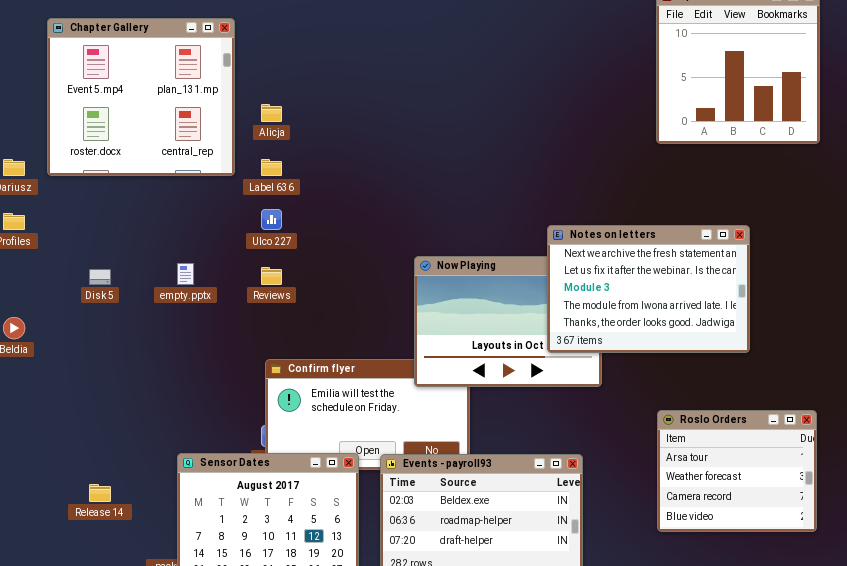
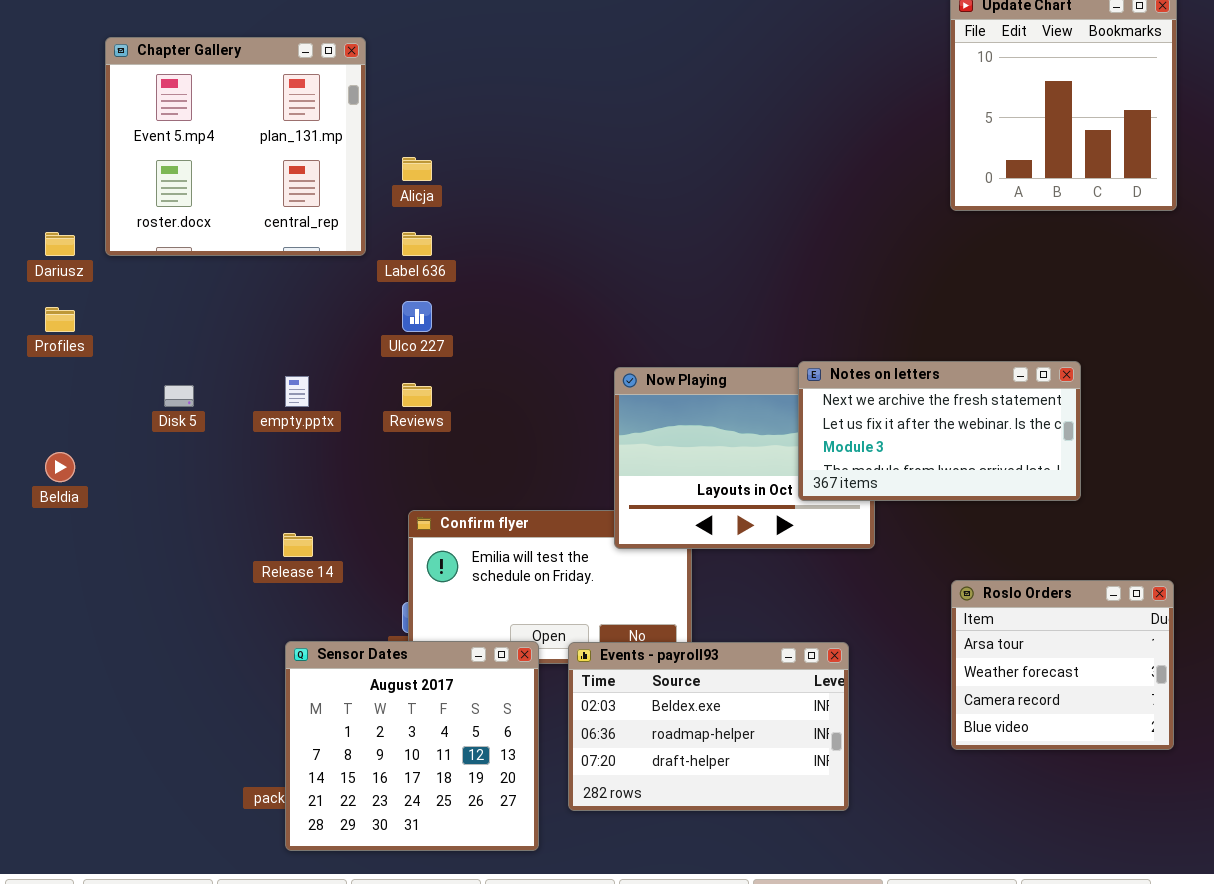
Notes on letters: [547,225,750,353] -> [798,361,1081,501], resized
Release 14: [89,484,111,502] -> [283,533,313,557], moved

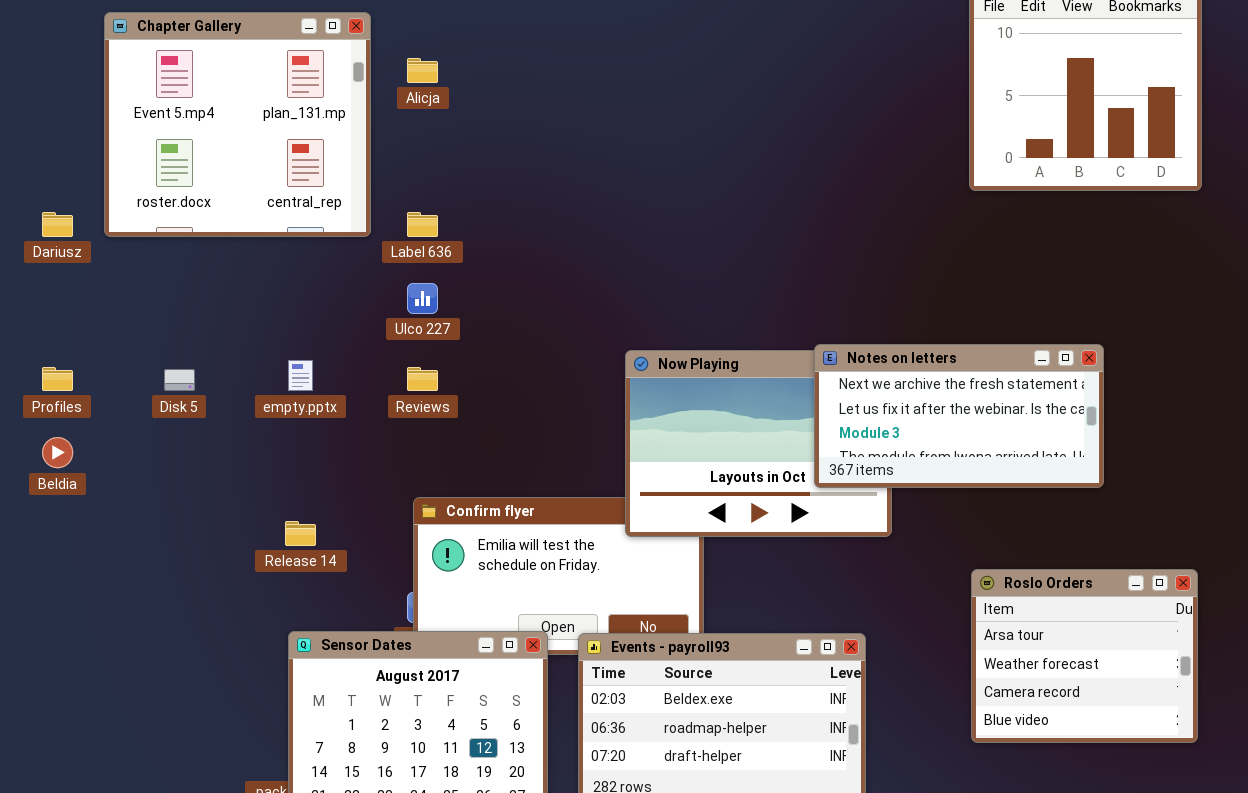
Alicja: [402,157,432,181] -> [407,58,438,83], moved
Profiles: [45,307,75,332] -> [42,367,73,391], moved

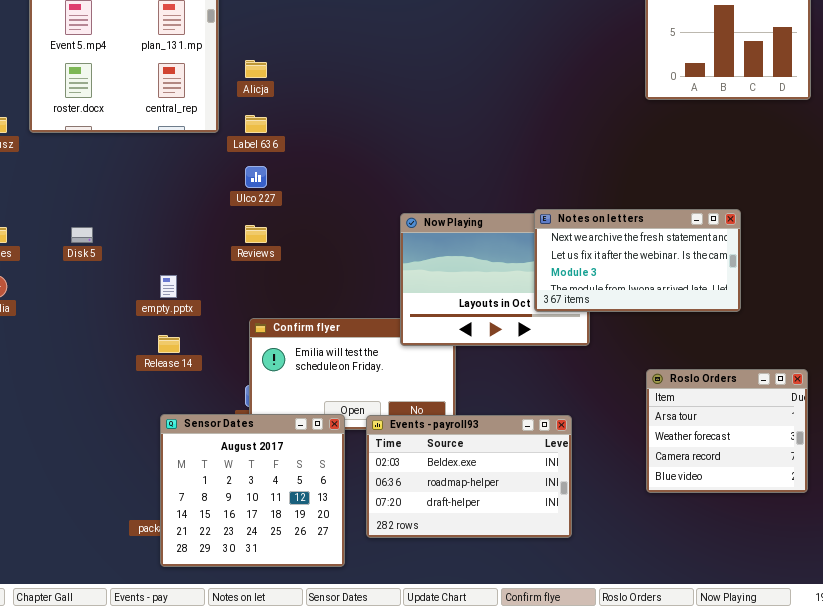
Alicja: [407,58,438,83] -> [245,60,267,78], moved
empty.pptx: [288,360,313,391] -> [160,275,177,298], moved

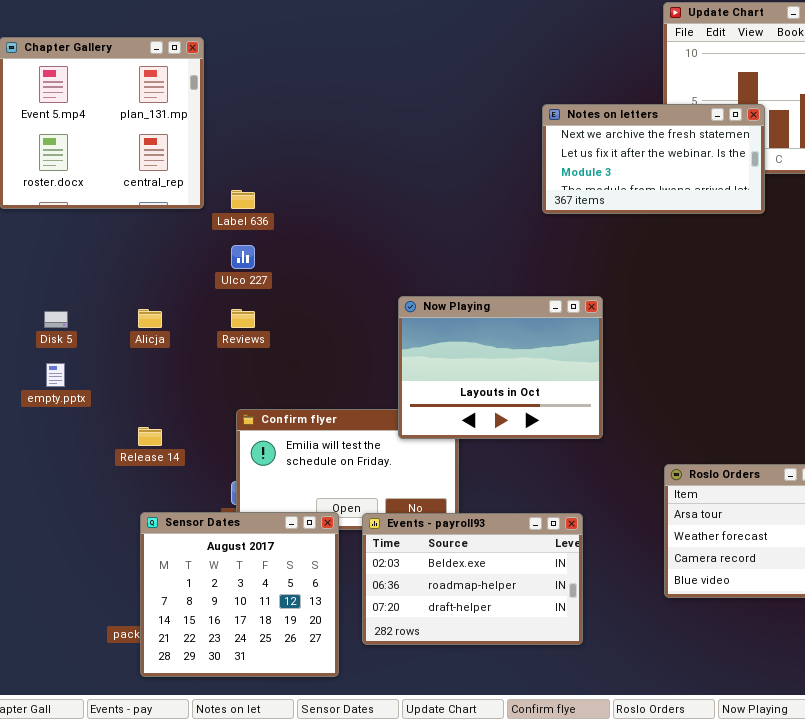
Alicja: [245,60,267,78] -> [138,309,162,328], moved
Notes on letters: [534,209,741,312] -> [542,104,765,214], moved
empty.pptx: [160,275,177,298] -> [46,363,65,387], moved

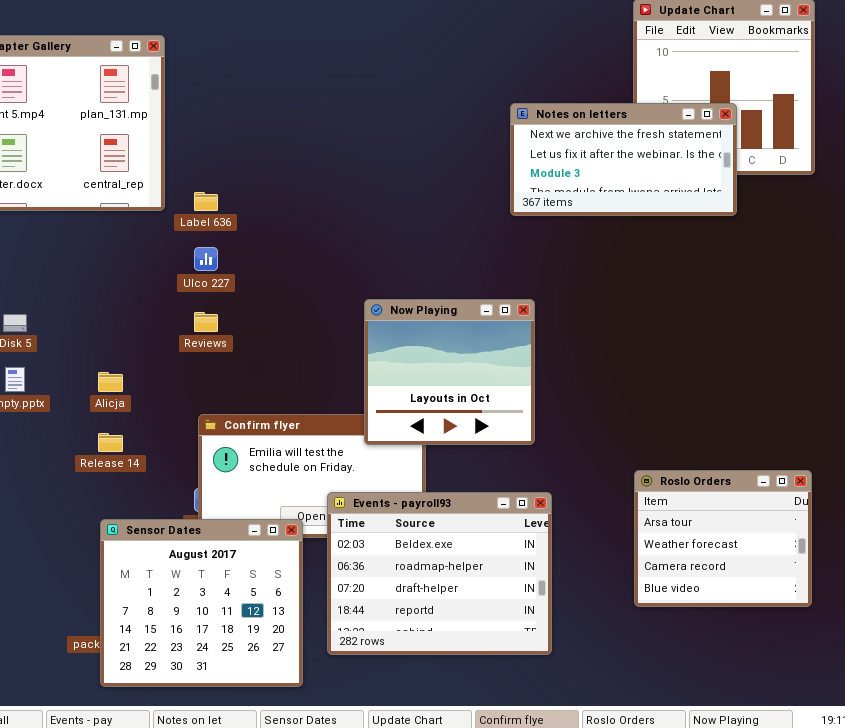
Now Playing: [398,296,603,439] -> [364,299,535,445], resized
Alicja: [138,309,162,328] -> [98,372,123,392], moved
Events - payroll93: [362,513,583,645] -> [327,492,552,655], resized

